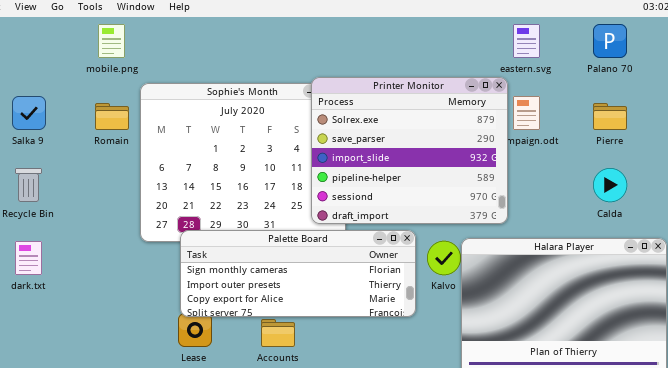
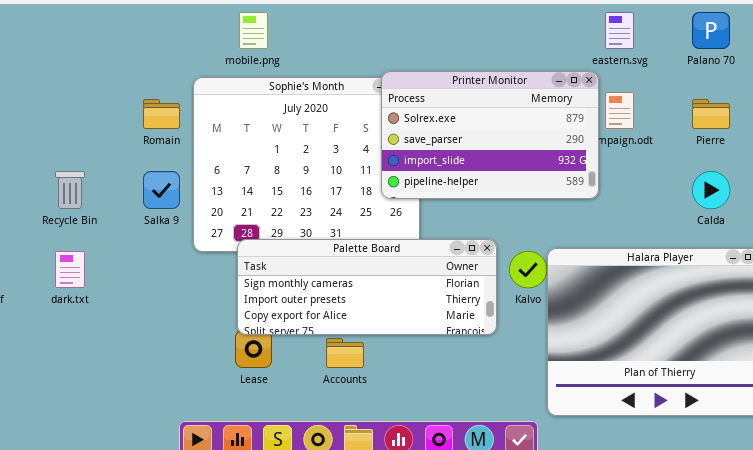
mobile.png: [98,24,125,58] -> [239,12,268,49], moved
Printer Monitor: [311,77,508,224] -> [381,71,599,199], resized
Salka 9: [12,96,46,130] -> [143,171,180,209], moved

